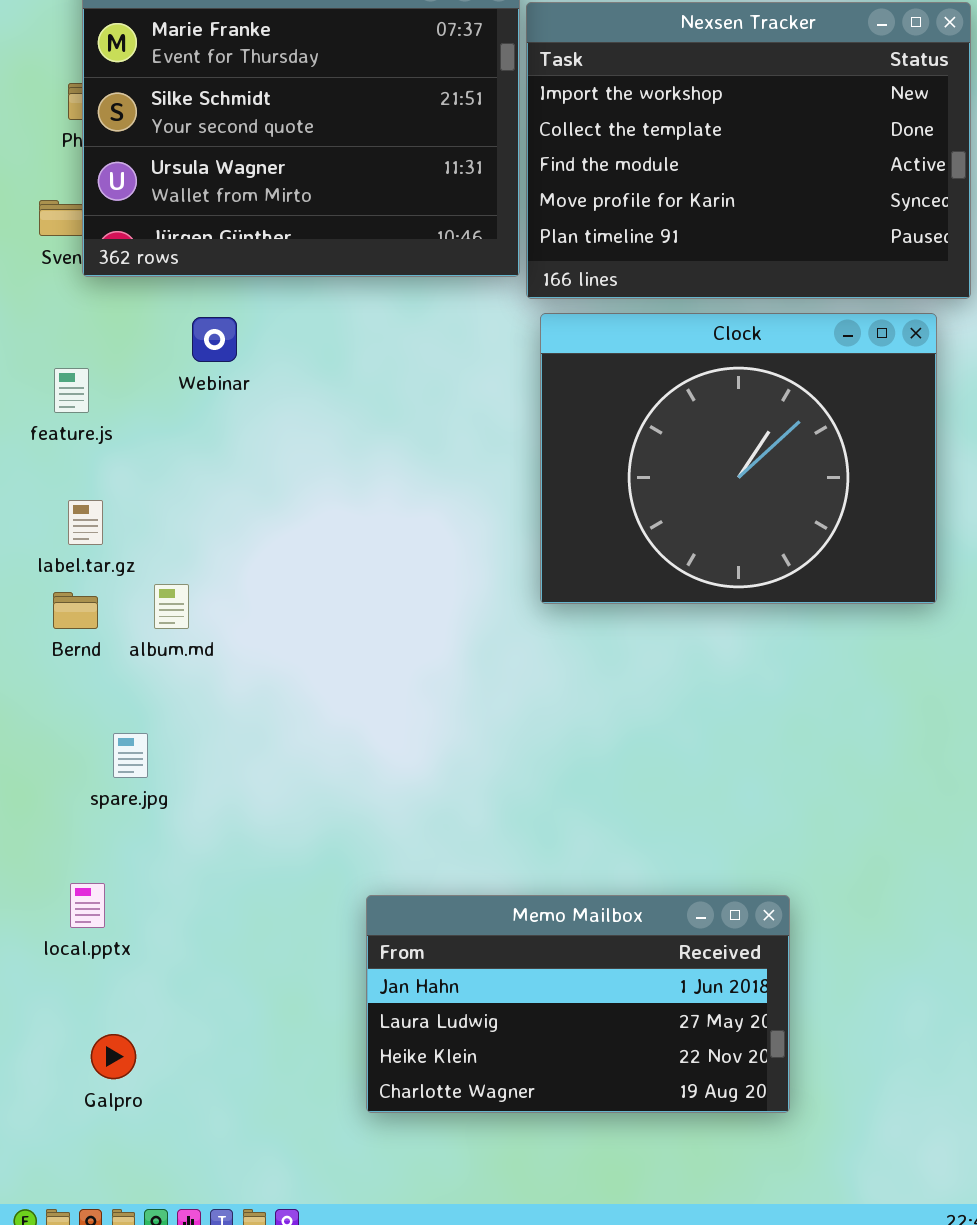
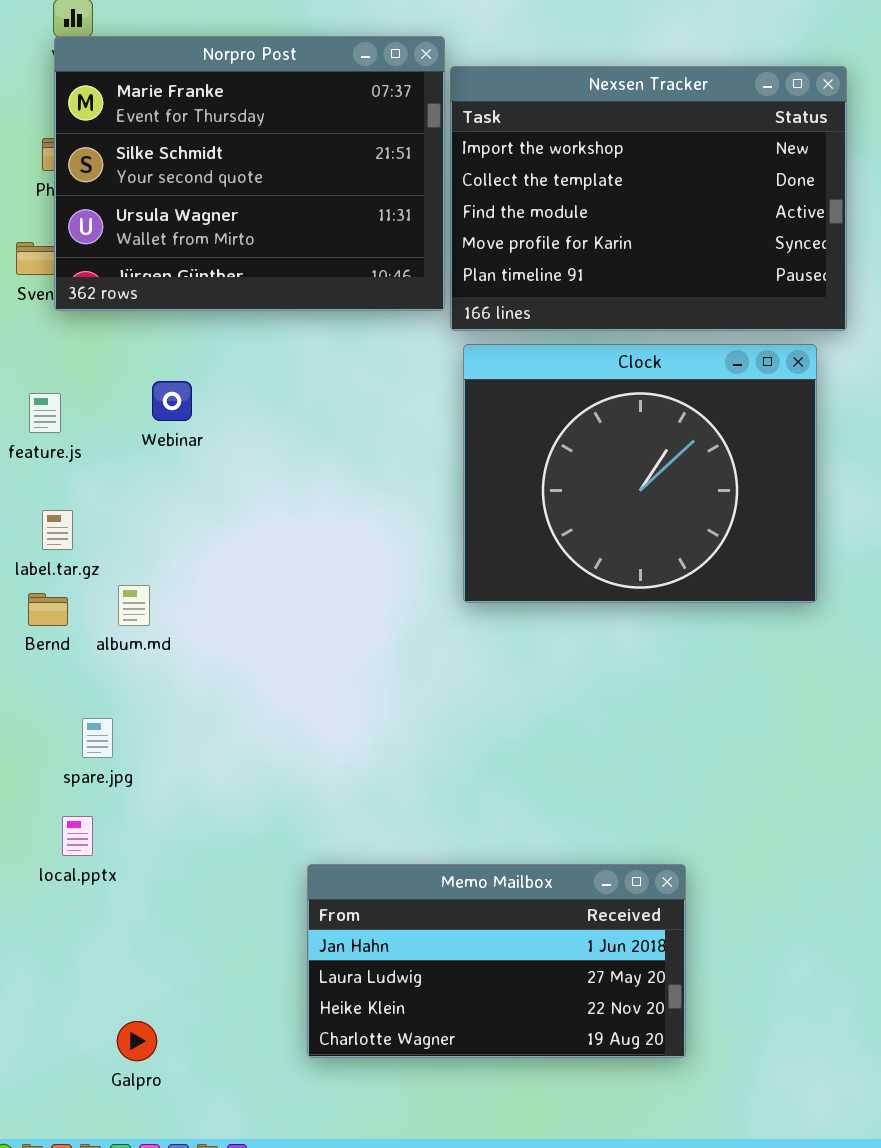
Webinar: [192,317,237,362] -> [152,381,192,421], moved
local.pptx: [70,883,105,928] -> [62,816,93,856], moved
Galpro: [91,1034,136,1079] -> [117,1021,157,1061], moved

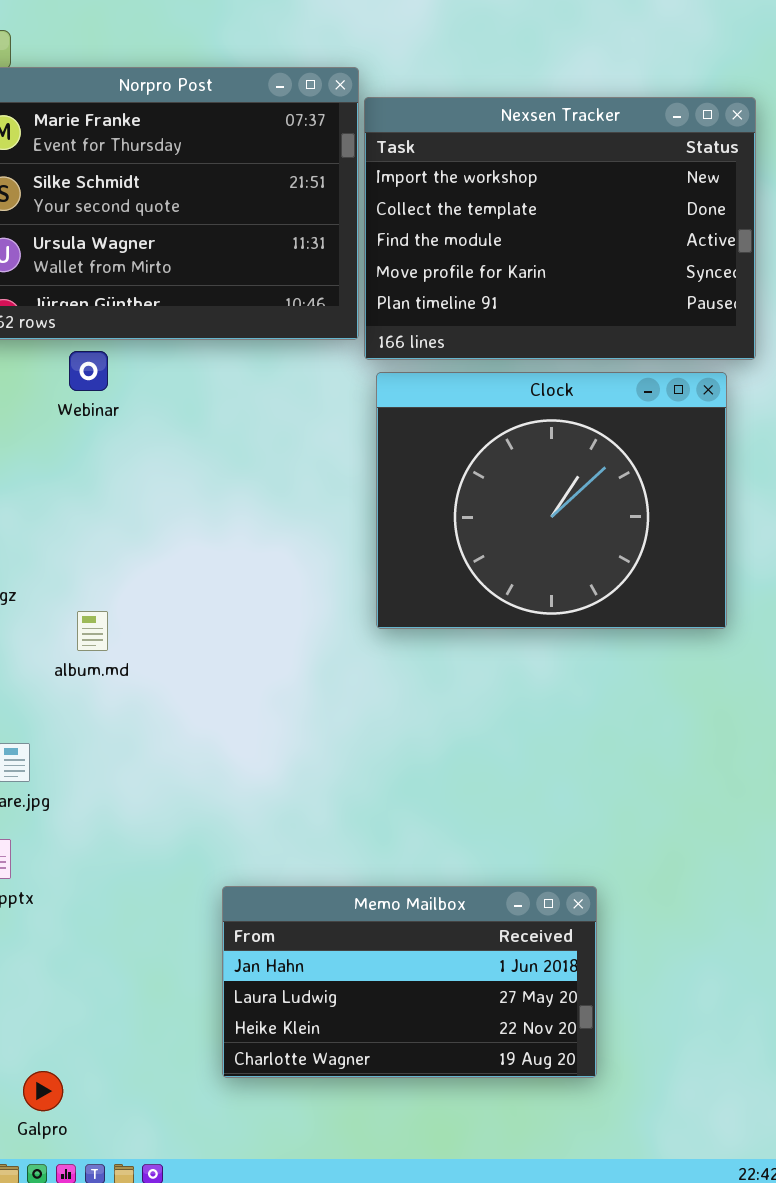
Webinar: [152,381,192,421] -> [69,351,108,391], moved
album.md: [118,585,150,626] -> [77,611,108,651], moved
Galpro: [117,1021,157,1061] -> [23,1071,63,1111], moved

